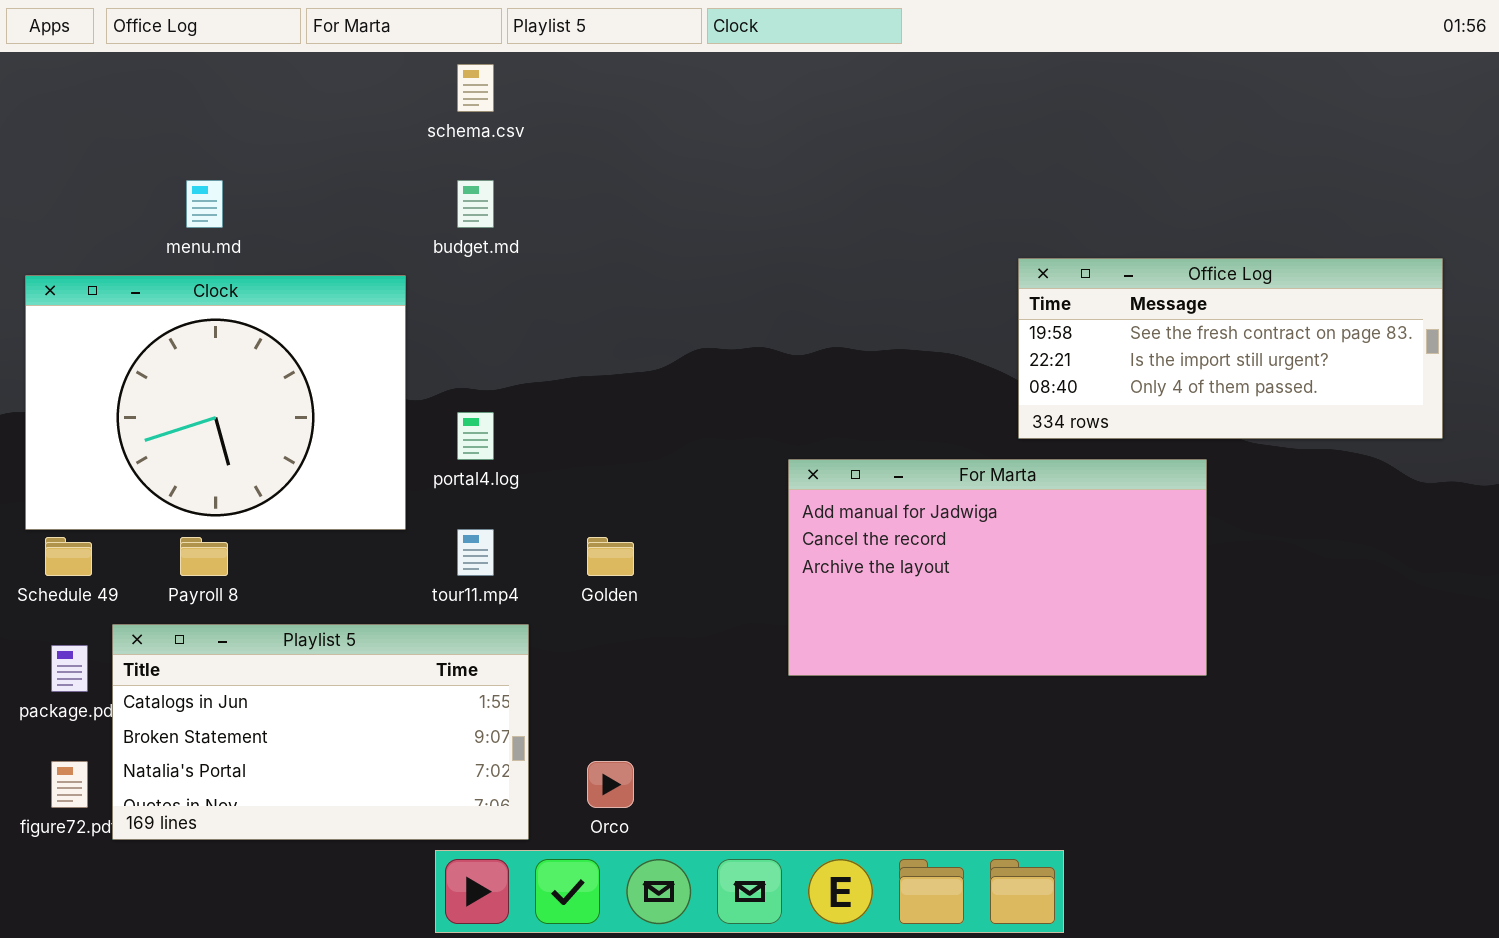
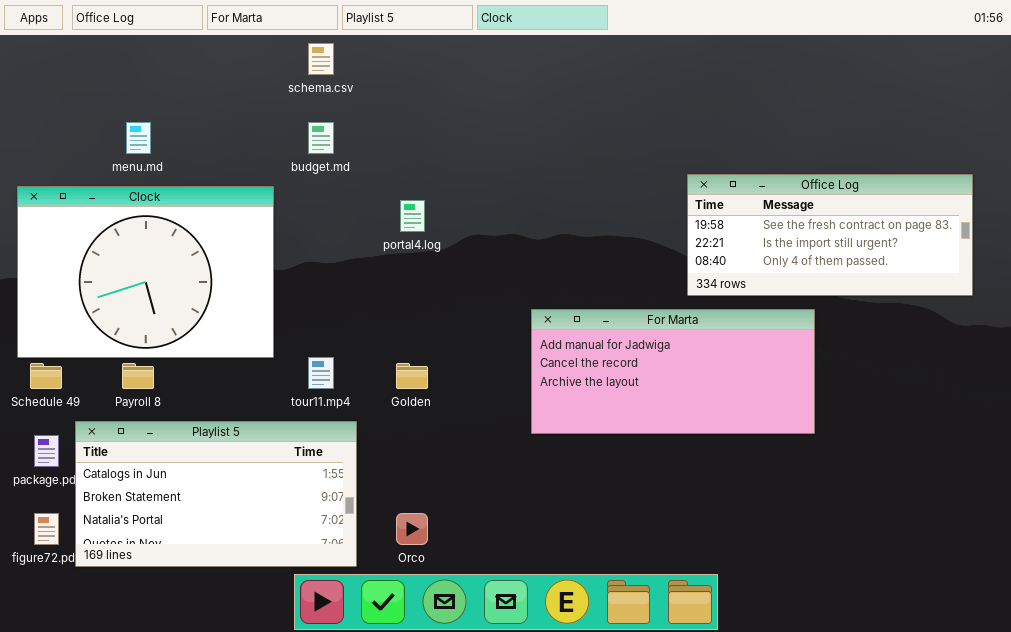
portal4.log: [457,412,494,460] -> [400,200,425,232], moved
For Marta: [788,459,1207,676] -> [531,309,815,434], resized

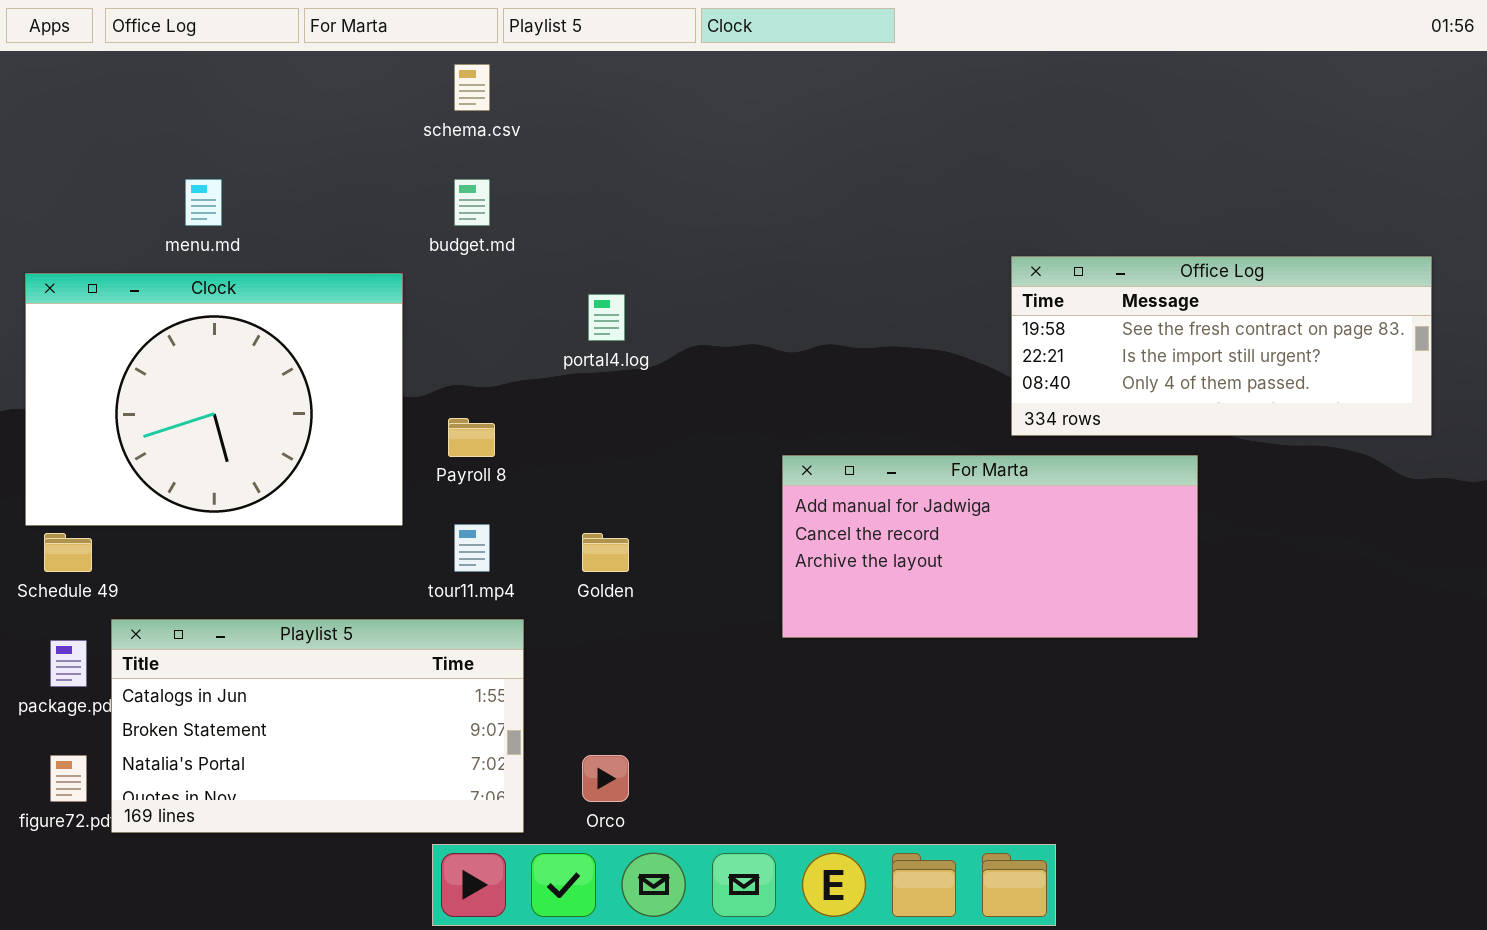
Payroll 8: [122,363,154,389] -> [448,418,495,457], moved

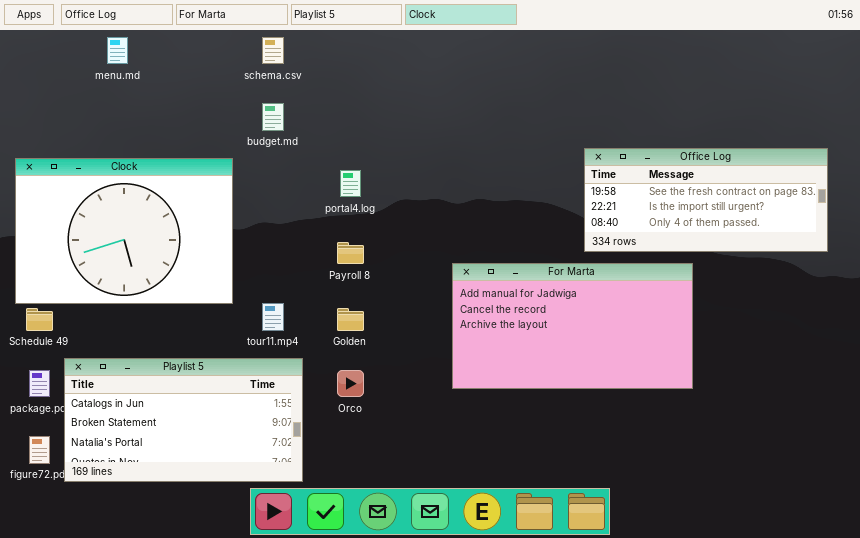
menu.md: [185,179,222,226] -> [107,37,128,64], moved
Payroll 8: [448,418,495,457] -> [337,242,364,264], moved
For Marta: [782,455,1198,638] -> [452,263,693,389], resized
Orco: [582,755,629,802] -> [337,370,364,397], moved

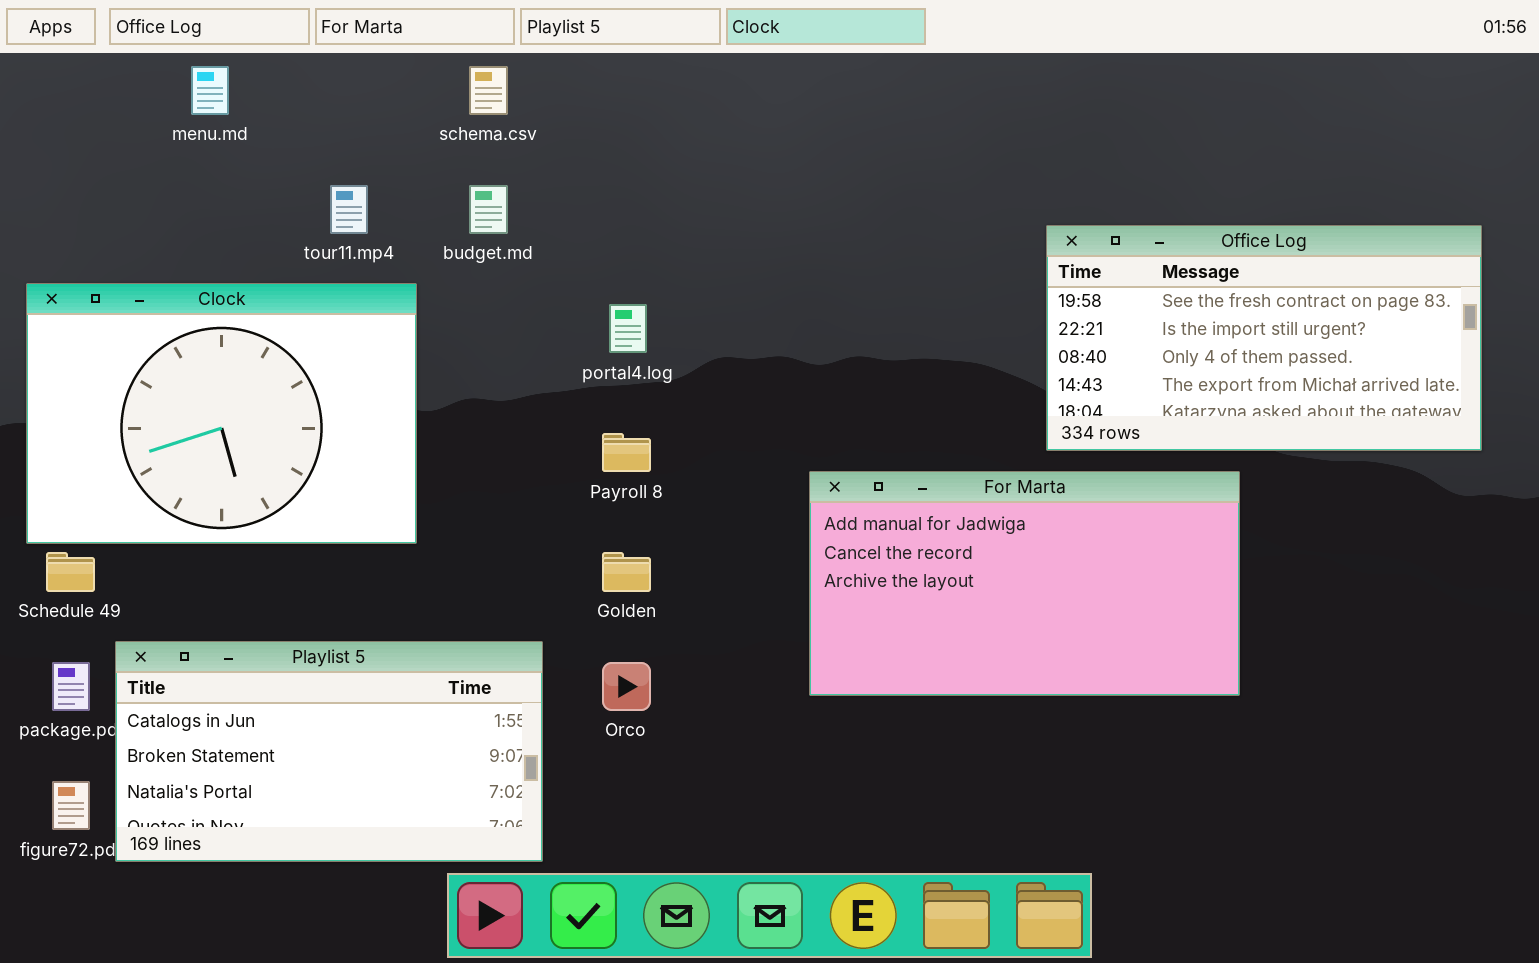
Office Log: [584,148,828,252] -> [1046,225,1482,451], resized
tour11.mp4: [262,303,284,331] -> [330,185,368,234], moved

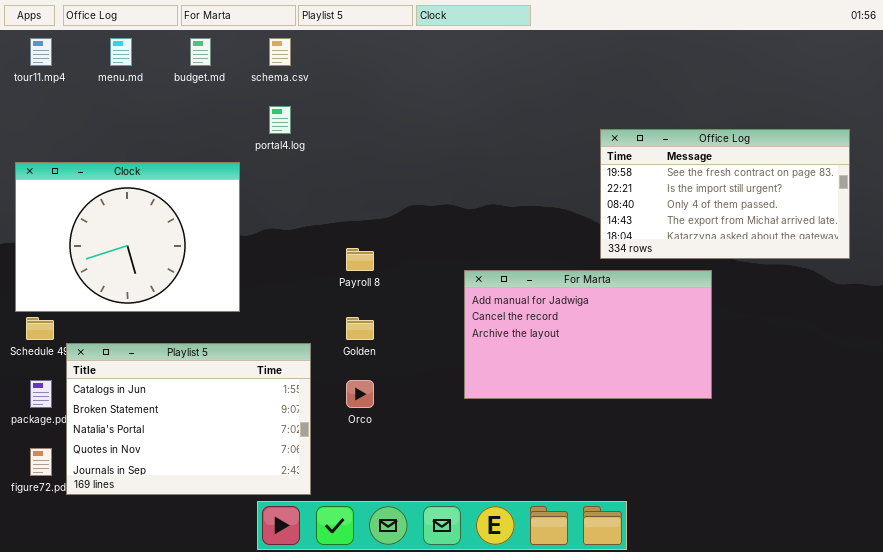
tour11.mp4: [330,185,368,234] -> [30,38,52,66], moved
budget.md: [469,185,508,234] -> [190,38,211,66], moved
portal4.log: [609,304,647,353] -> [269,106,291,134], moved
Playlist 5: [115,641,543,862] -> [66,343,311,495], resized

